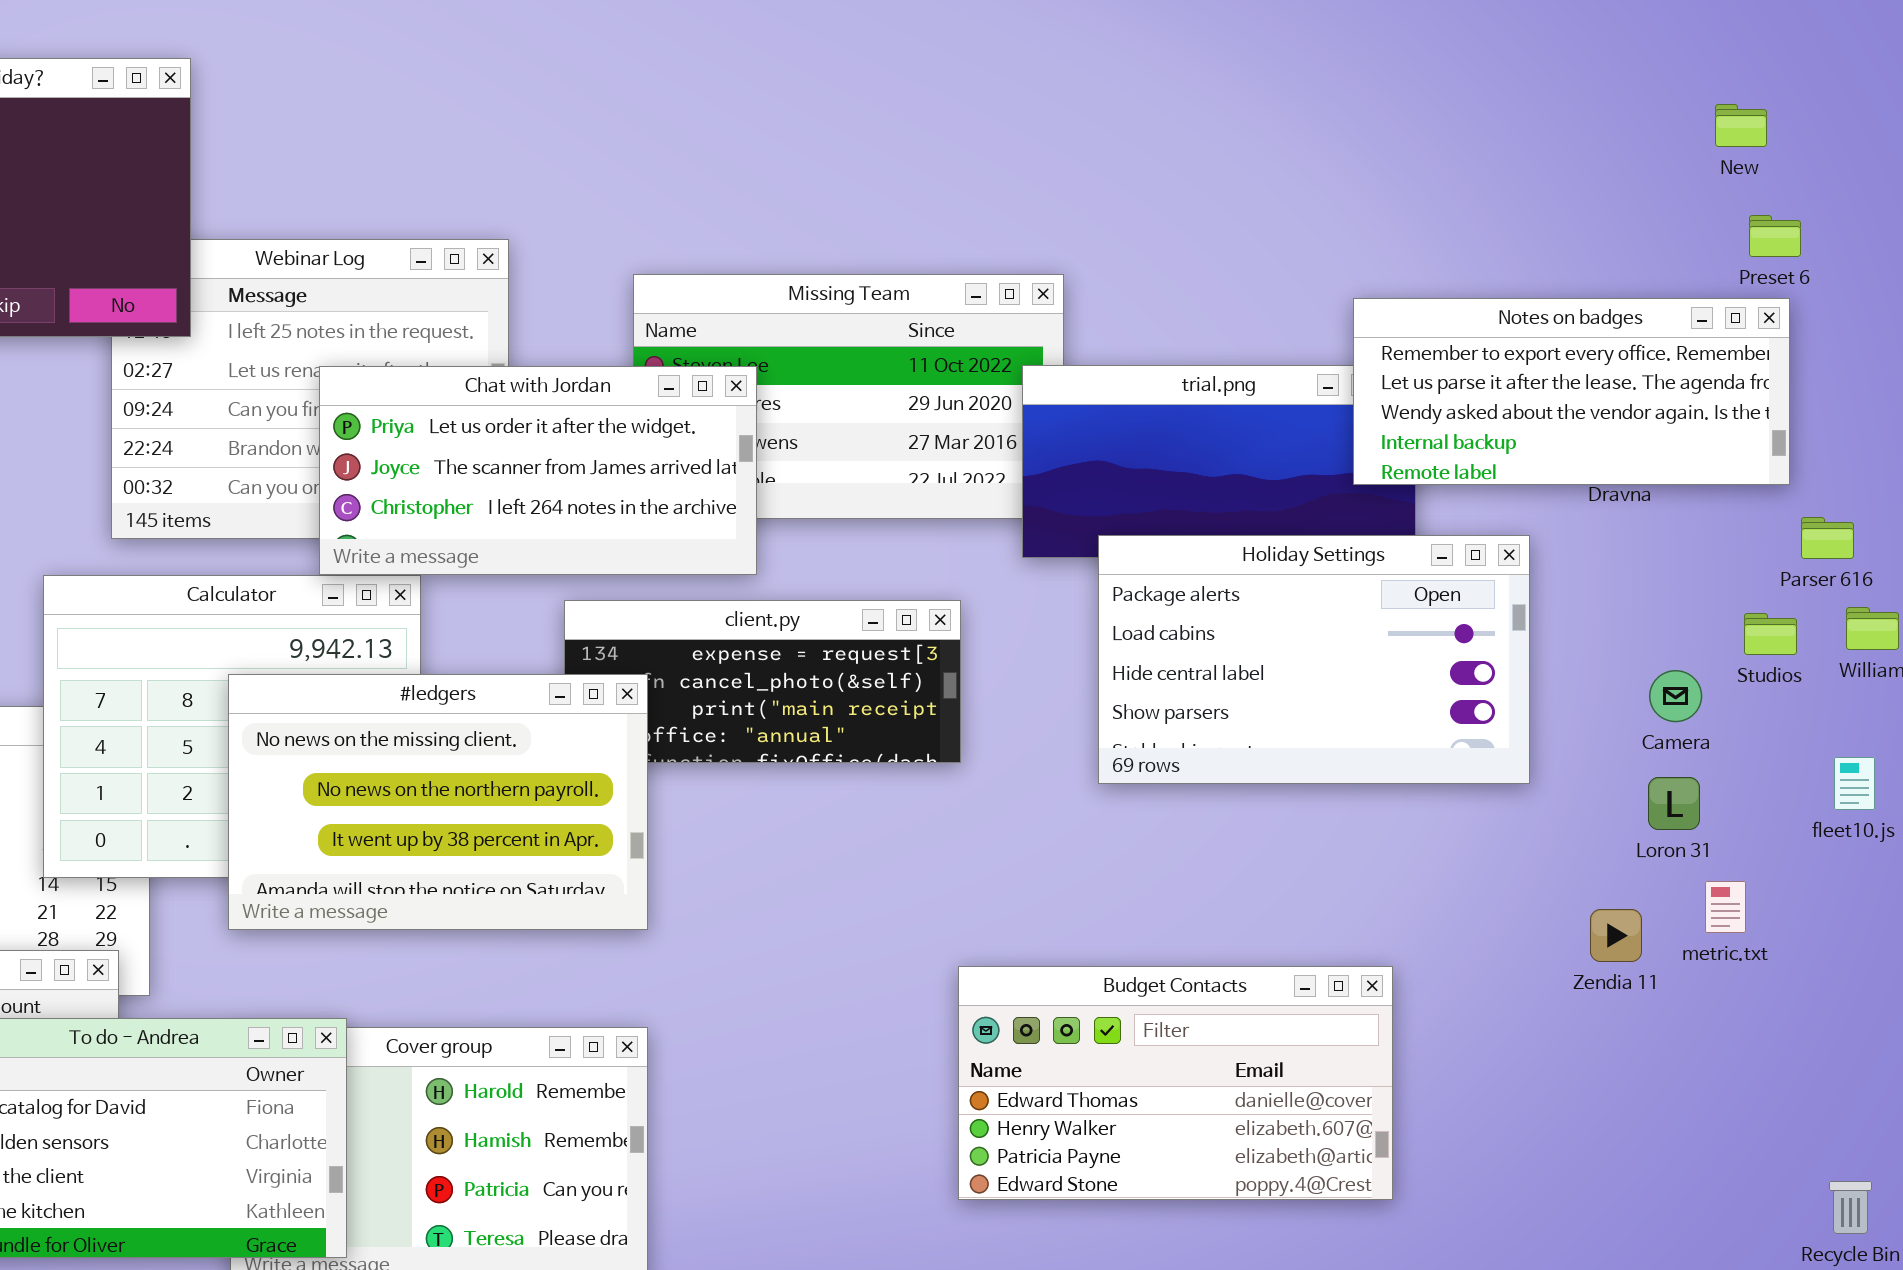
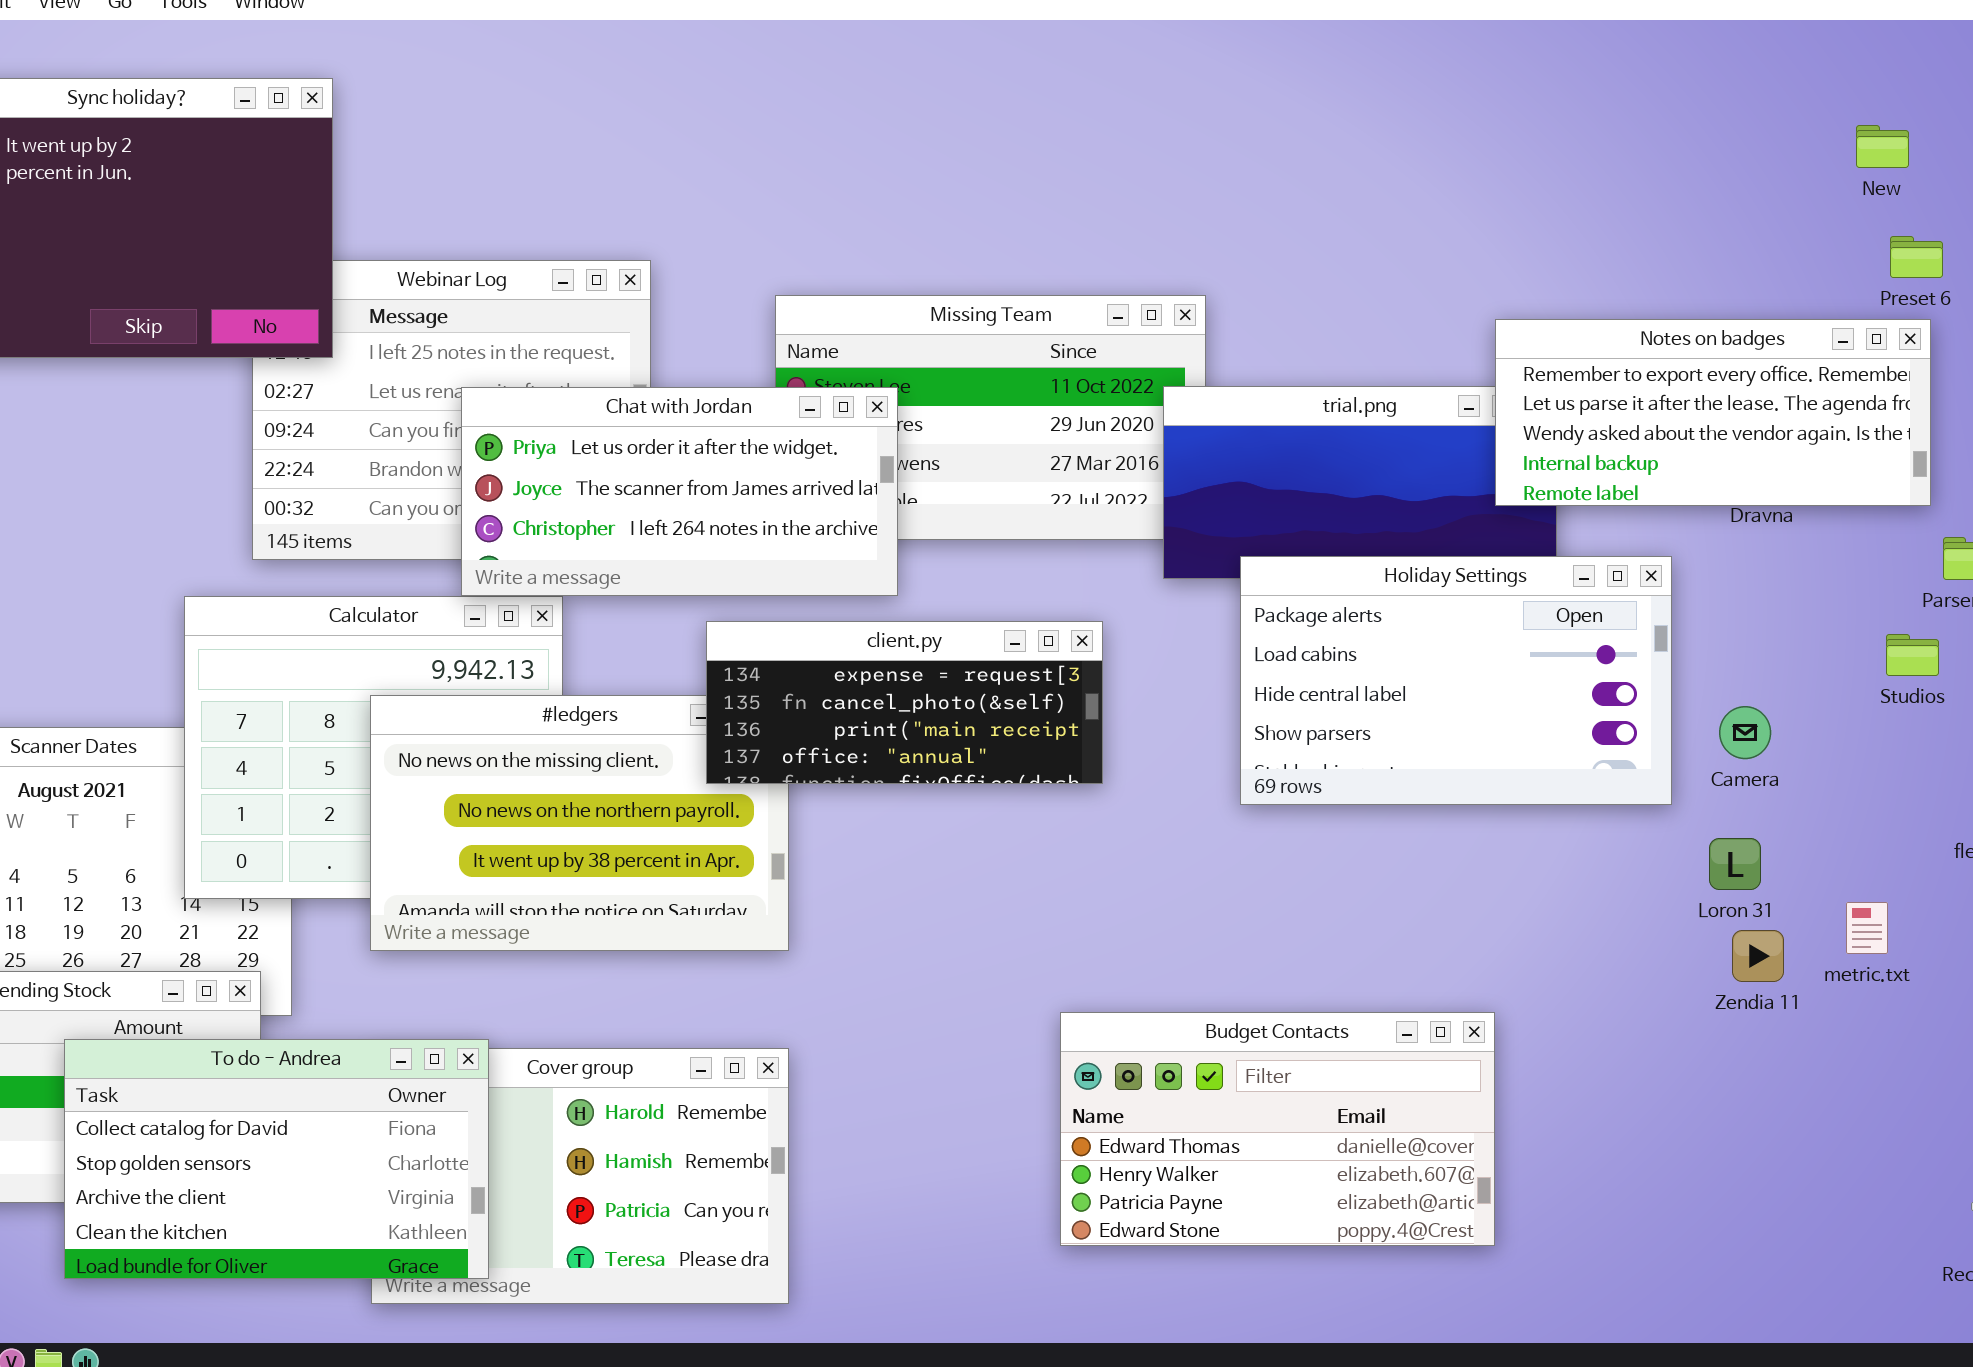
client.py: [564,600,961,763] -> [706,621,1103,784], raised
Camera: [1649,670,1702,722] -> [1719,706,1771,759], moved
Loron 31: [1648,777,1700,830] -> [1709,838,1761,890], moved
Budget Contacts: [958,966,1393,1200] -> [1060,1012,1495,1246], moved

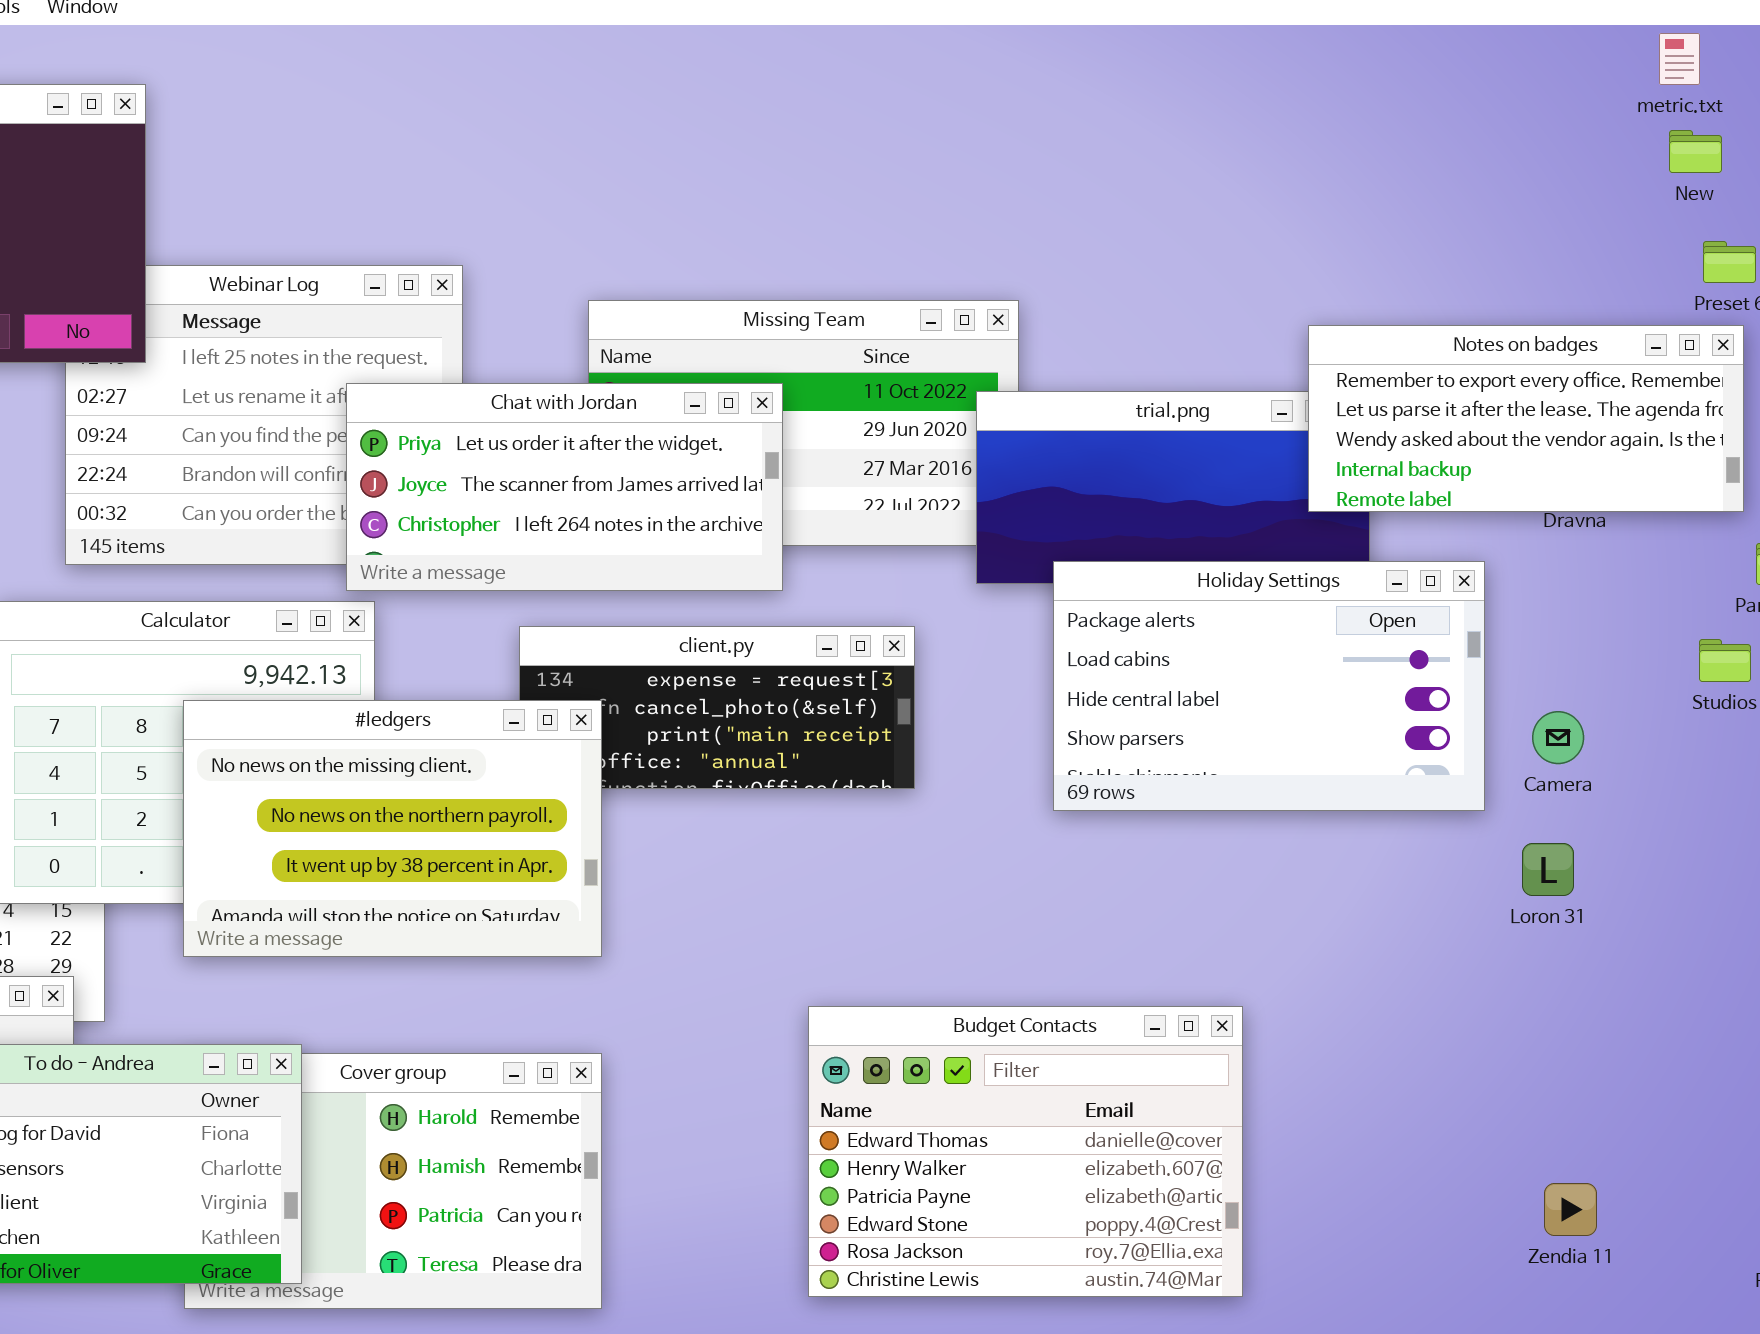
Chat with Jordan: [461,387,898,596] -> [346,383,783,591], moved
#ledgers: [370,695,789,951] -> [183,700,602,957], raised
metric.txt: [1846,902,1888,954] -> [1659,33,1700,85], moved
Zendia 11: [1732,930,1784,982] -> [1544,1183,1597,1236], moved
Budget Contacts: [1060,1012,1495,1246] -> [808,1006,1243,1297], moved, resized

